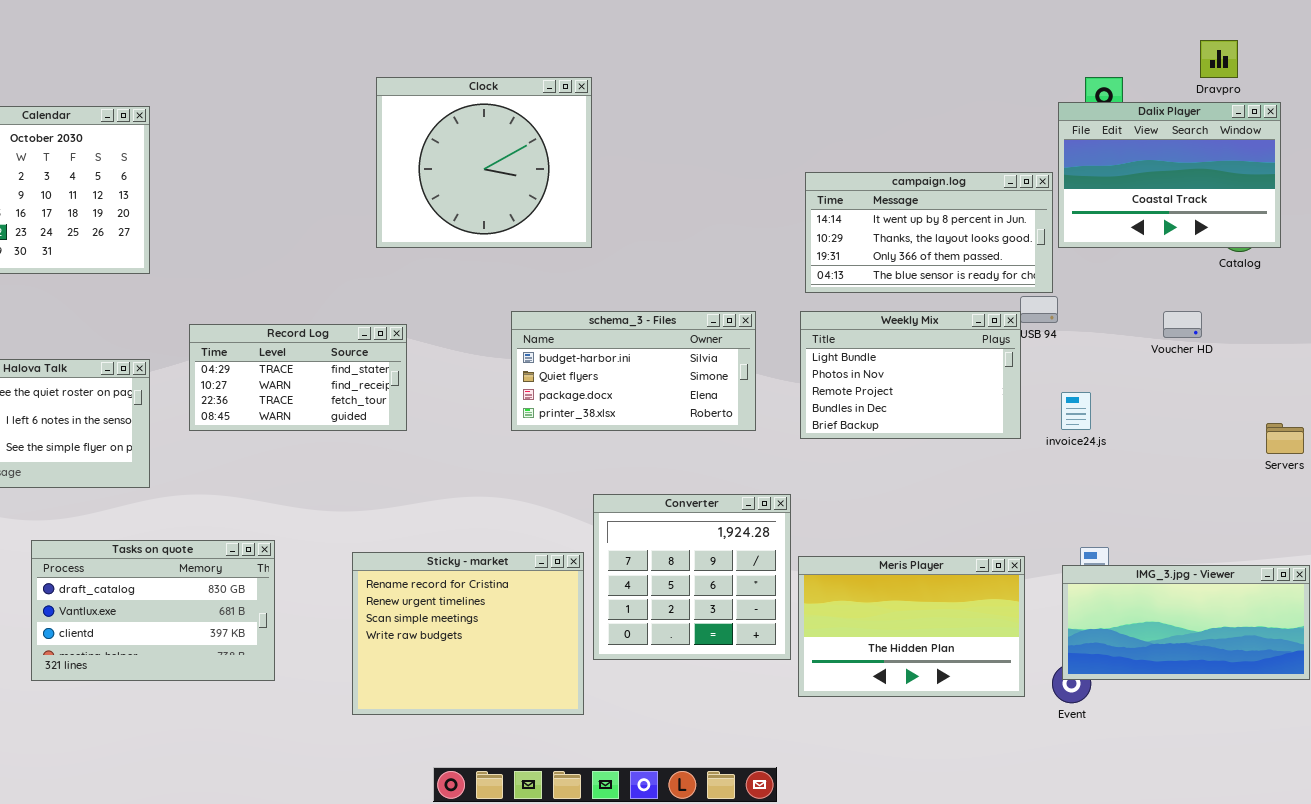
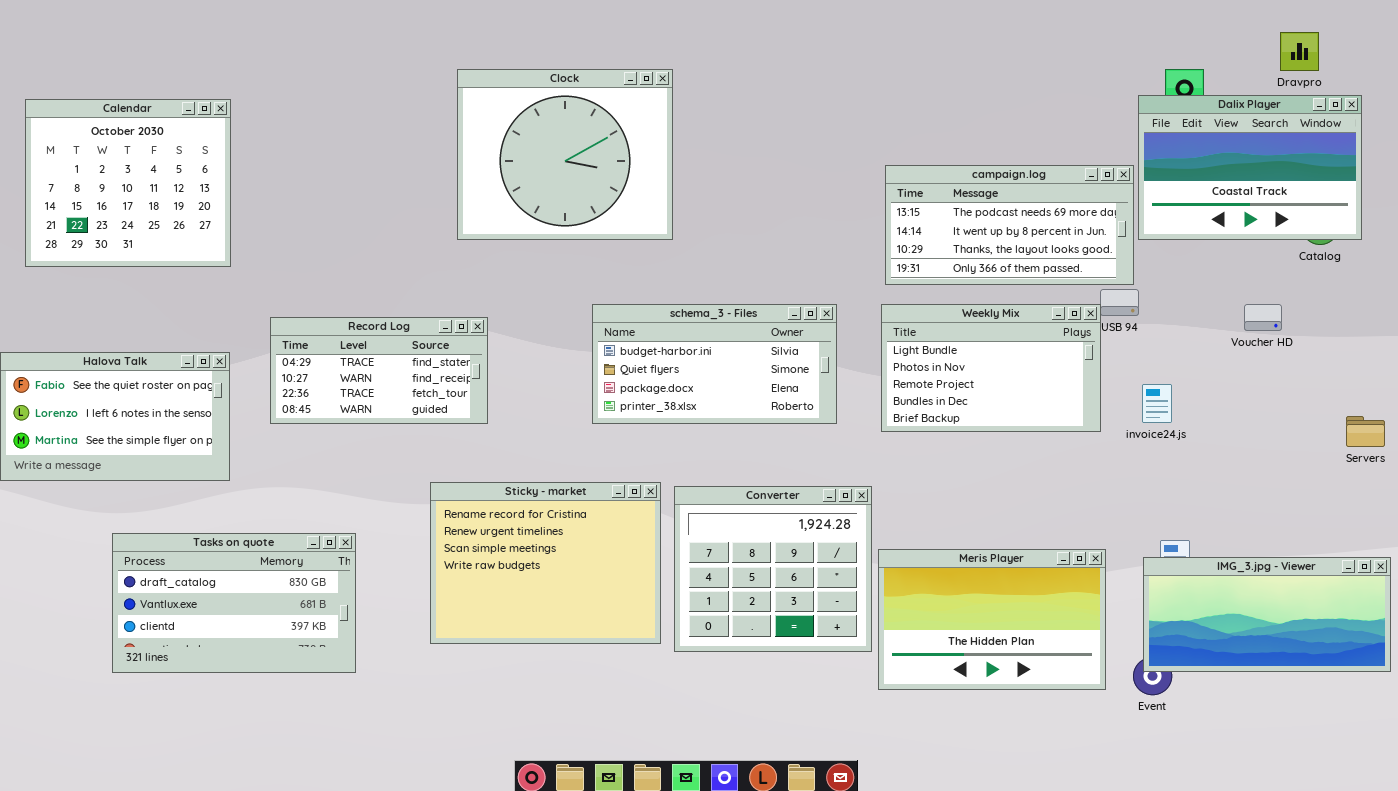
campaign.log: [805,172,1053,293] -> [885,165,1134,285], scrolled up 1 row
Sticky - market: [352,552,584,715] -> [430,482,661,644], moved

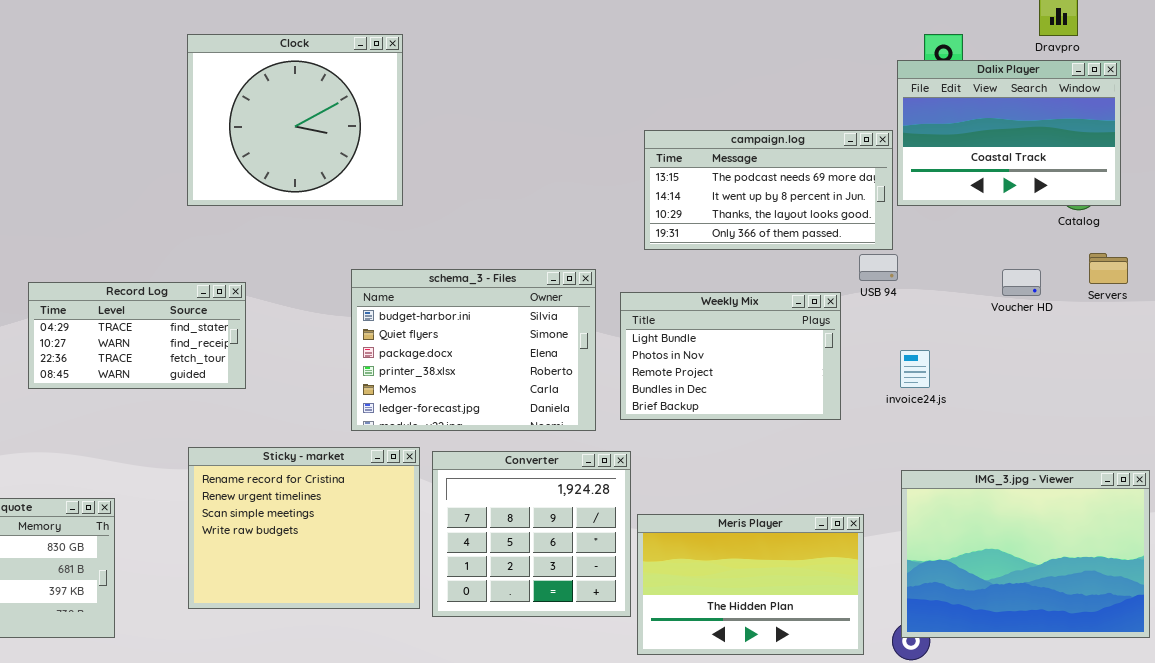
Clock: [457,69,673,240] -> [187,34,403,206], moved
schema_3 - Files: [592,304,837,424] -> [351,269,596,431], resized
Weekly Mix: [881,304,1101,432] -> [620,292,841,420], moved
Servers: [1346,416,1385,447] -> [1089,253,1128,284], moved
IMG_3.jpg - Viewer: [1143,557,1391,672] -> [901,470,1150,638], resized

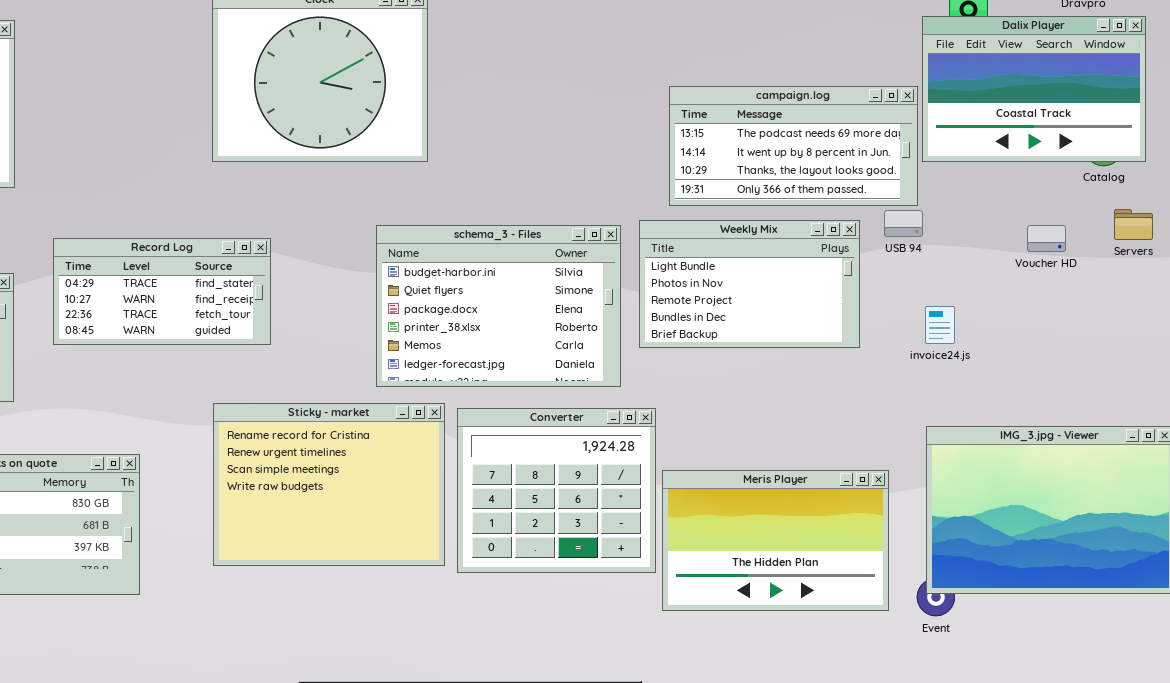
Weekly Mix: [620,292,841,420] -> [639,220,860,348], moved

